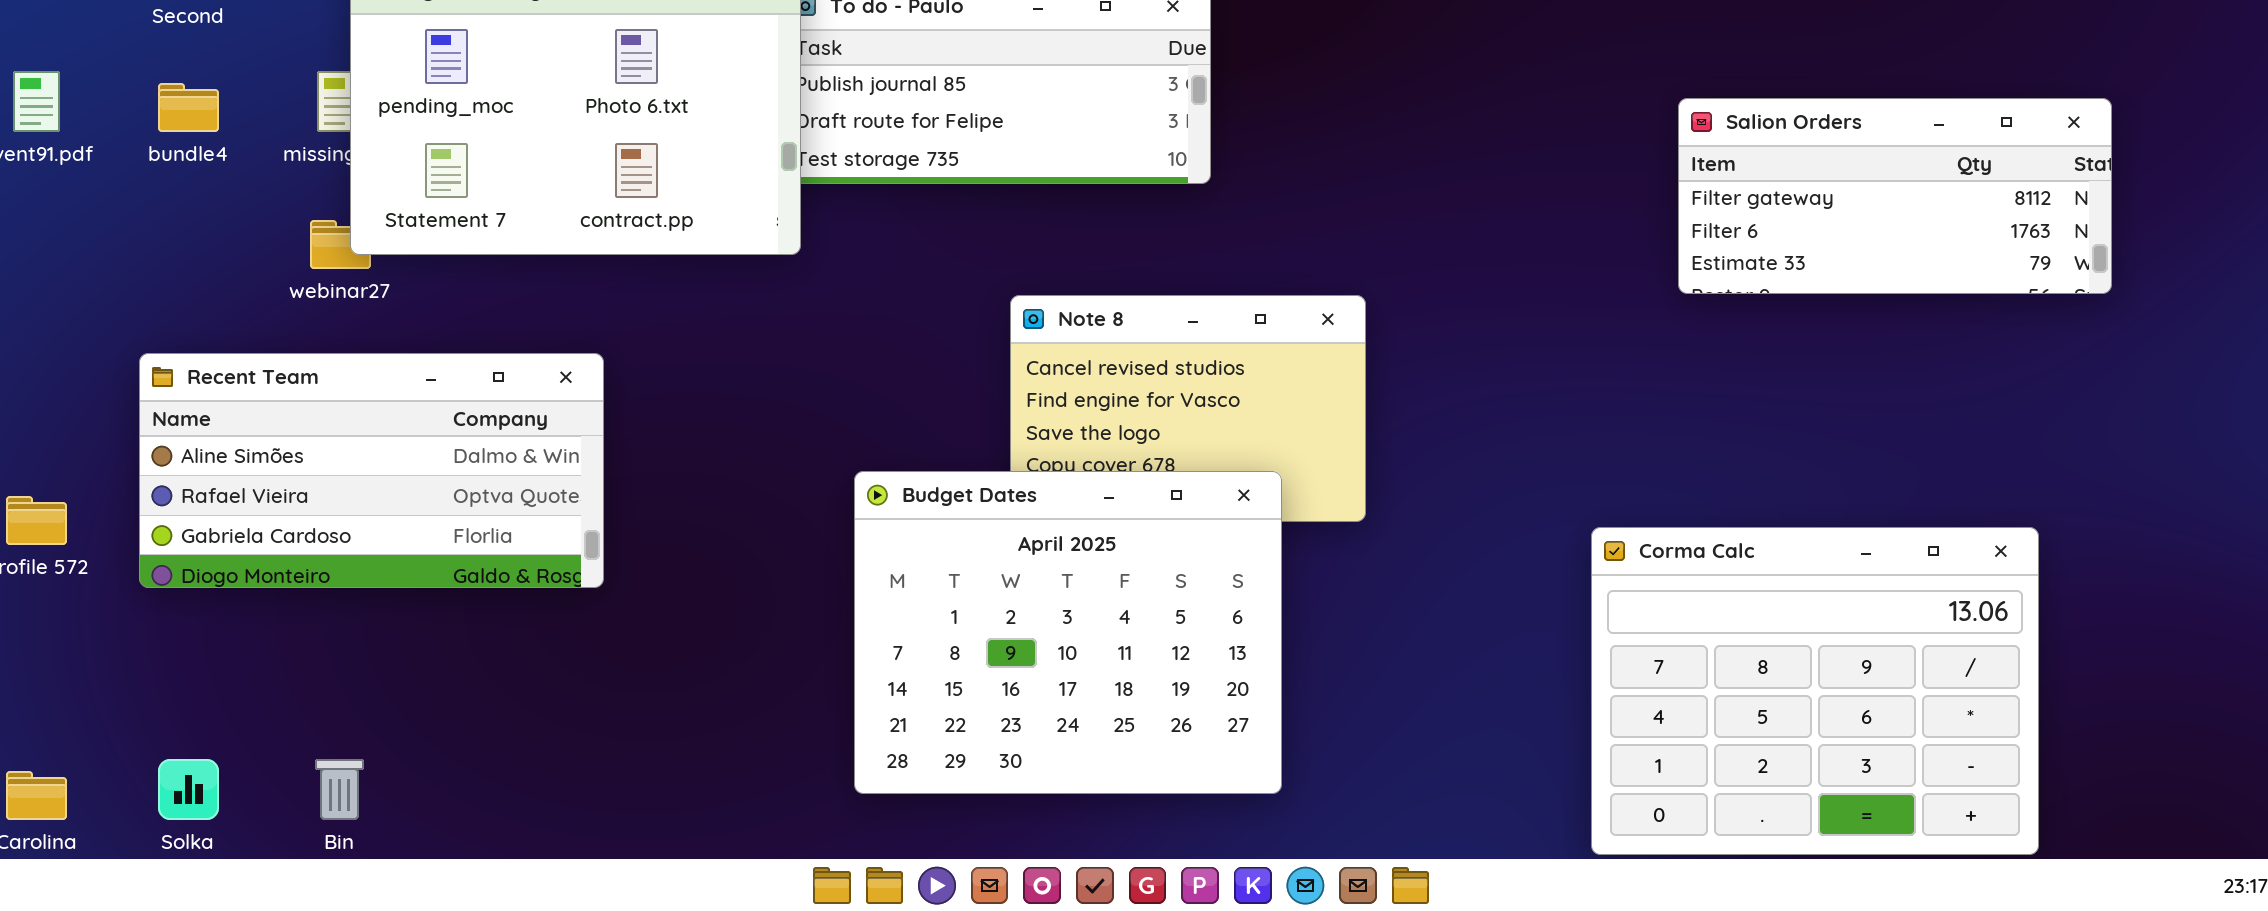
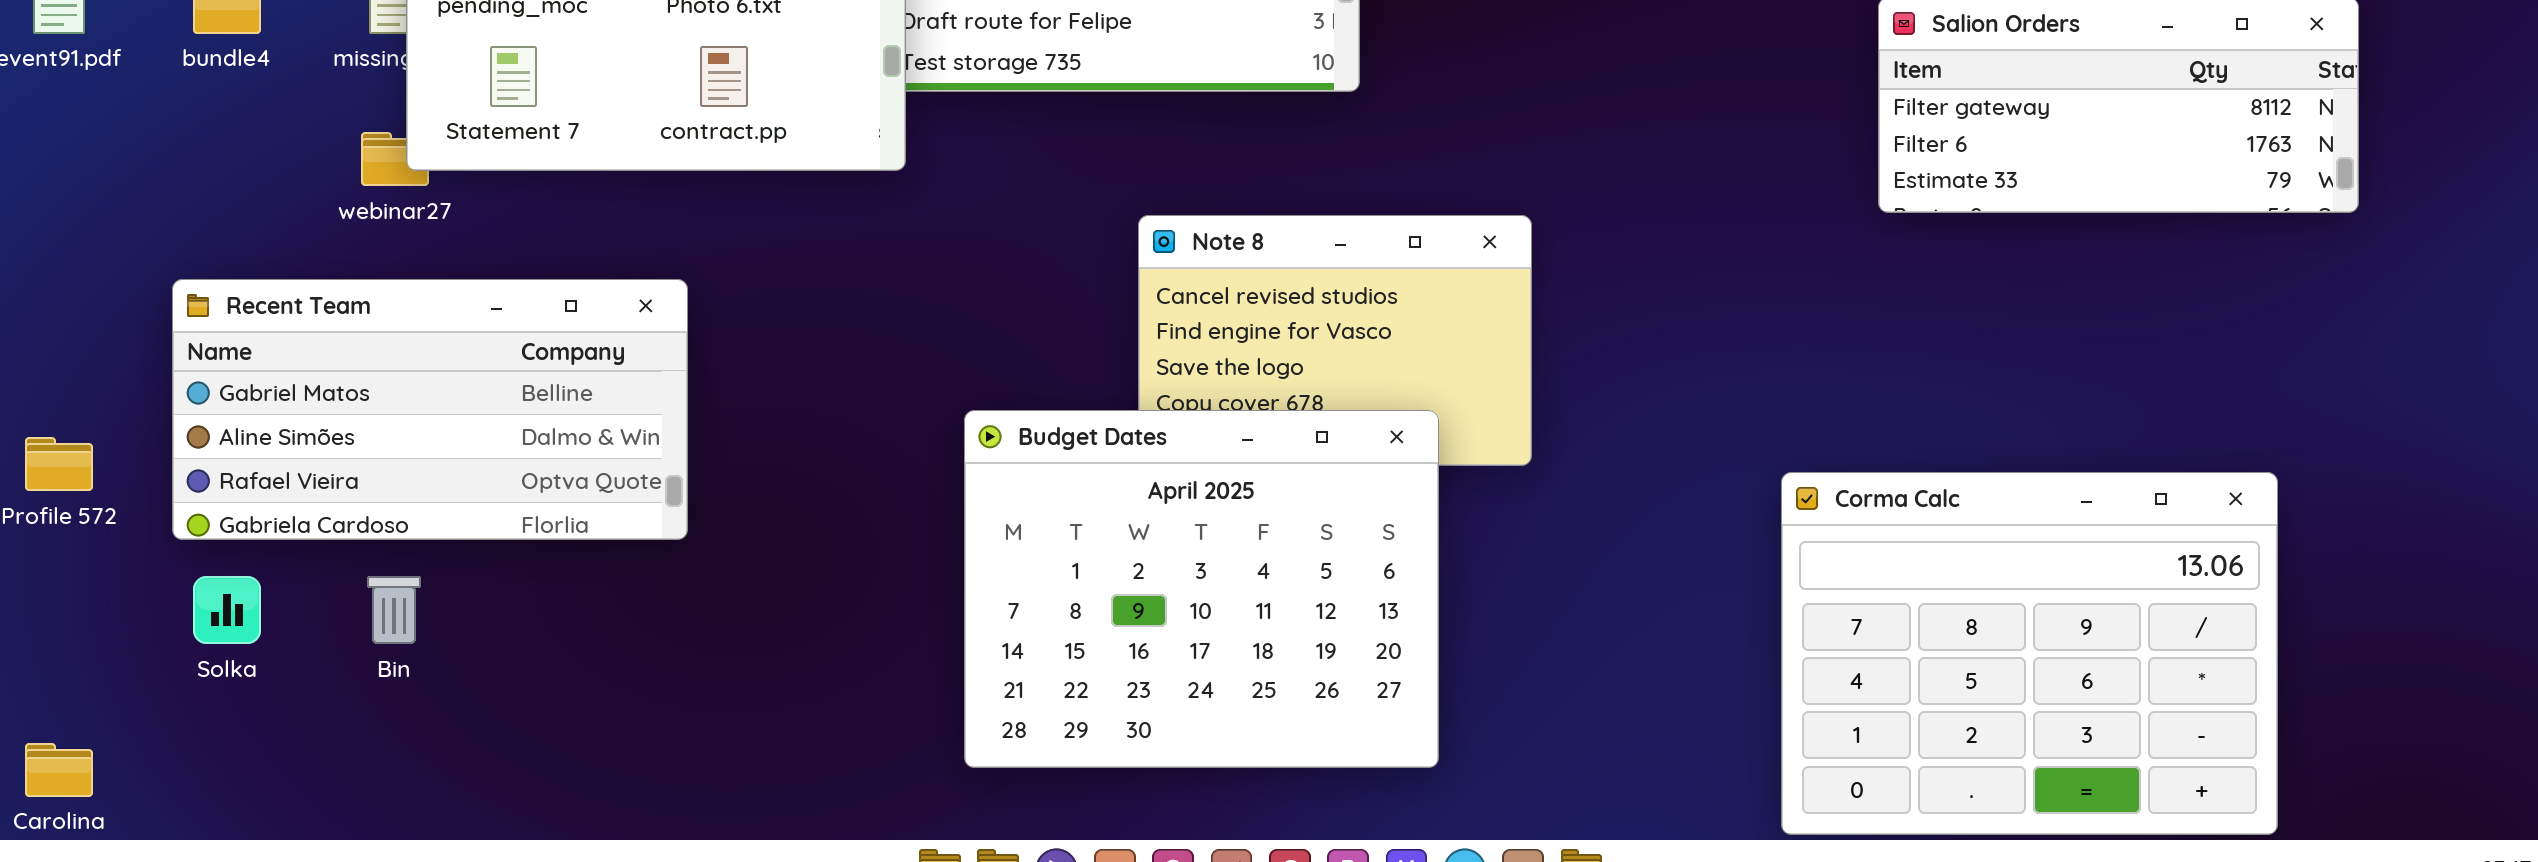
Recent Team: [139,353,604,588] -> [172,279,688,540], scrolled up 1 row
Solka: [158,759,219,820] -> [193,576,261,644], moved
Bin: [315,759,364,820] -> [367,576,421,644], moved

